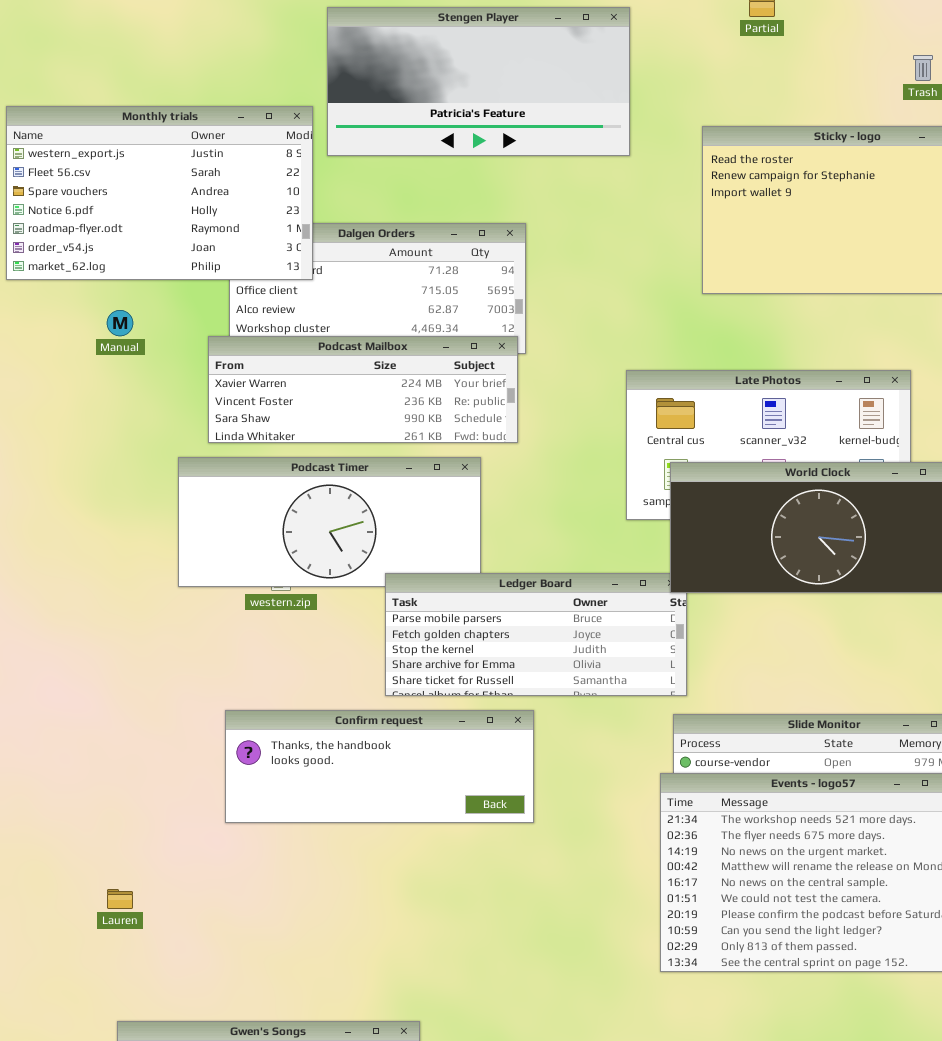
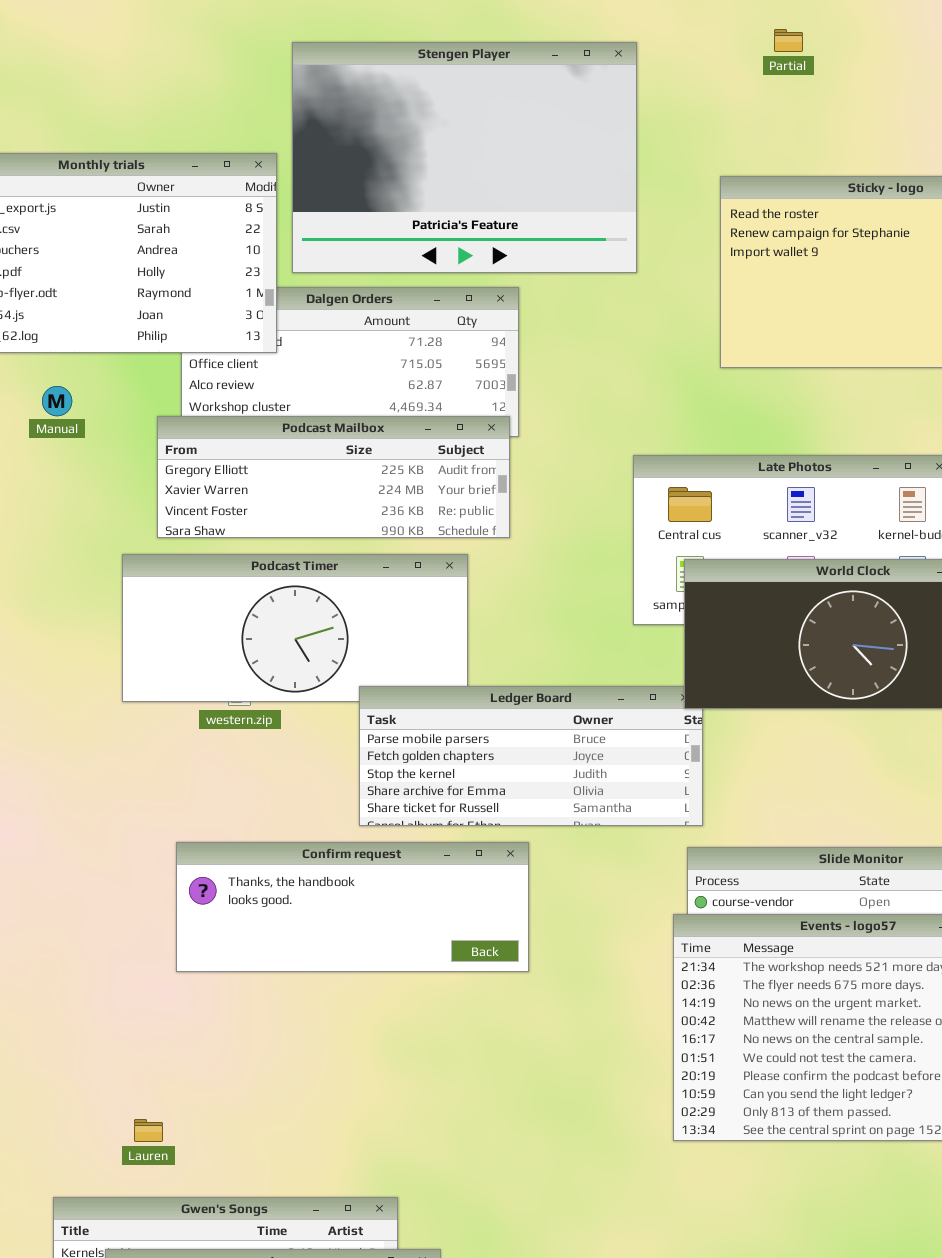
Stengen Player: [327,7,630,156] -> [292,42,637,273], resized
Podcast Mailbox: [208,336,518,443] -> [157,416,510,538], scrolled up 1 row
Lauren: [107,889,133,909] -> [134,1119,163,1142], moved

